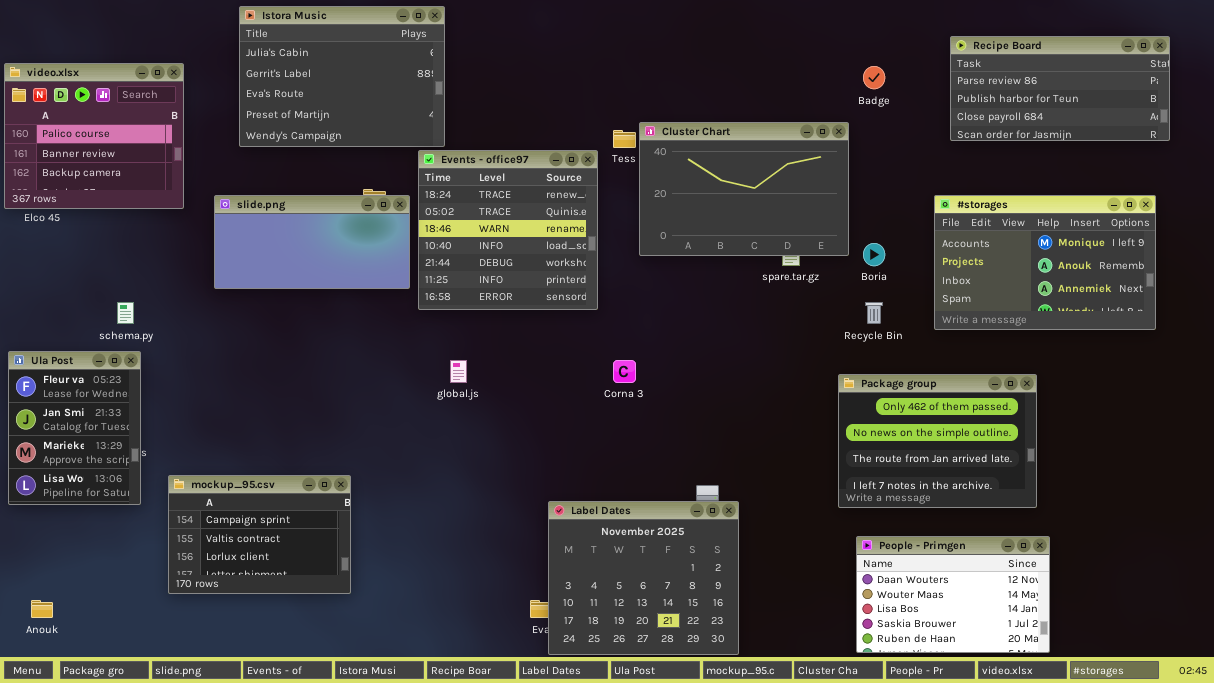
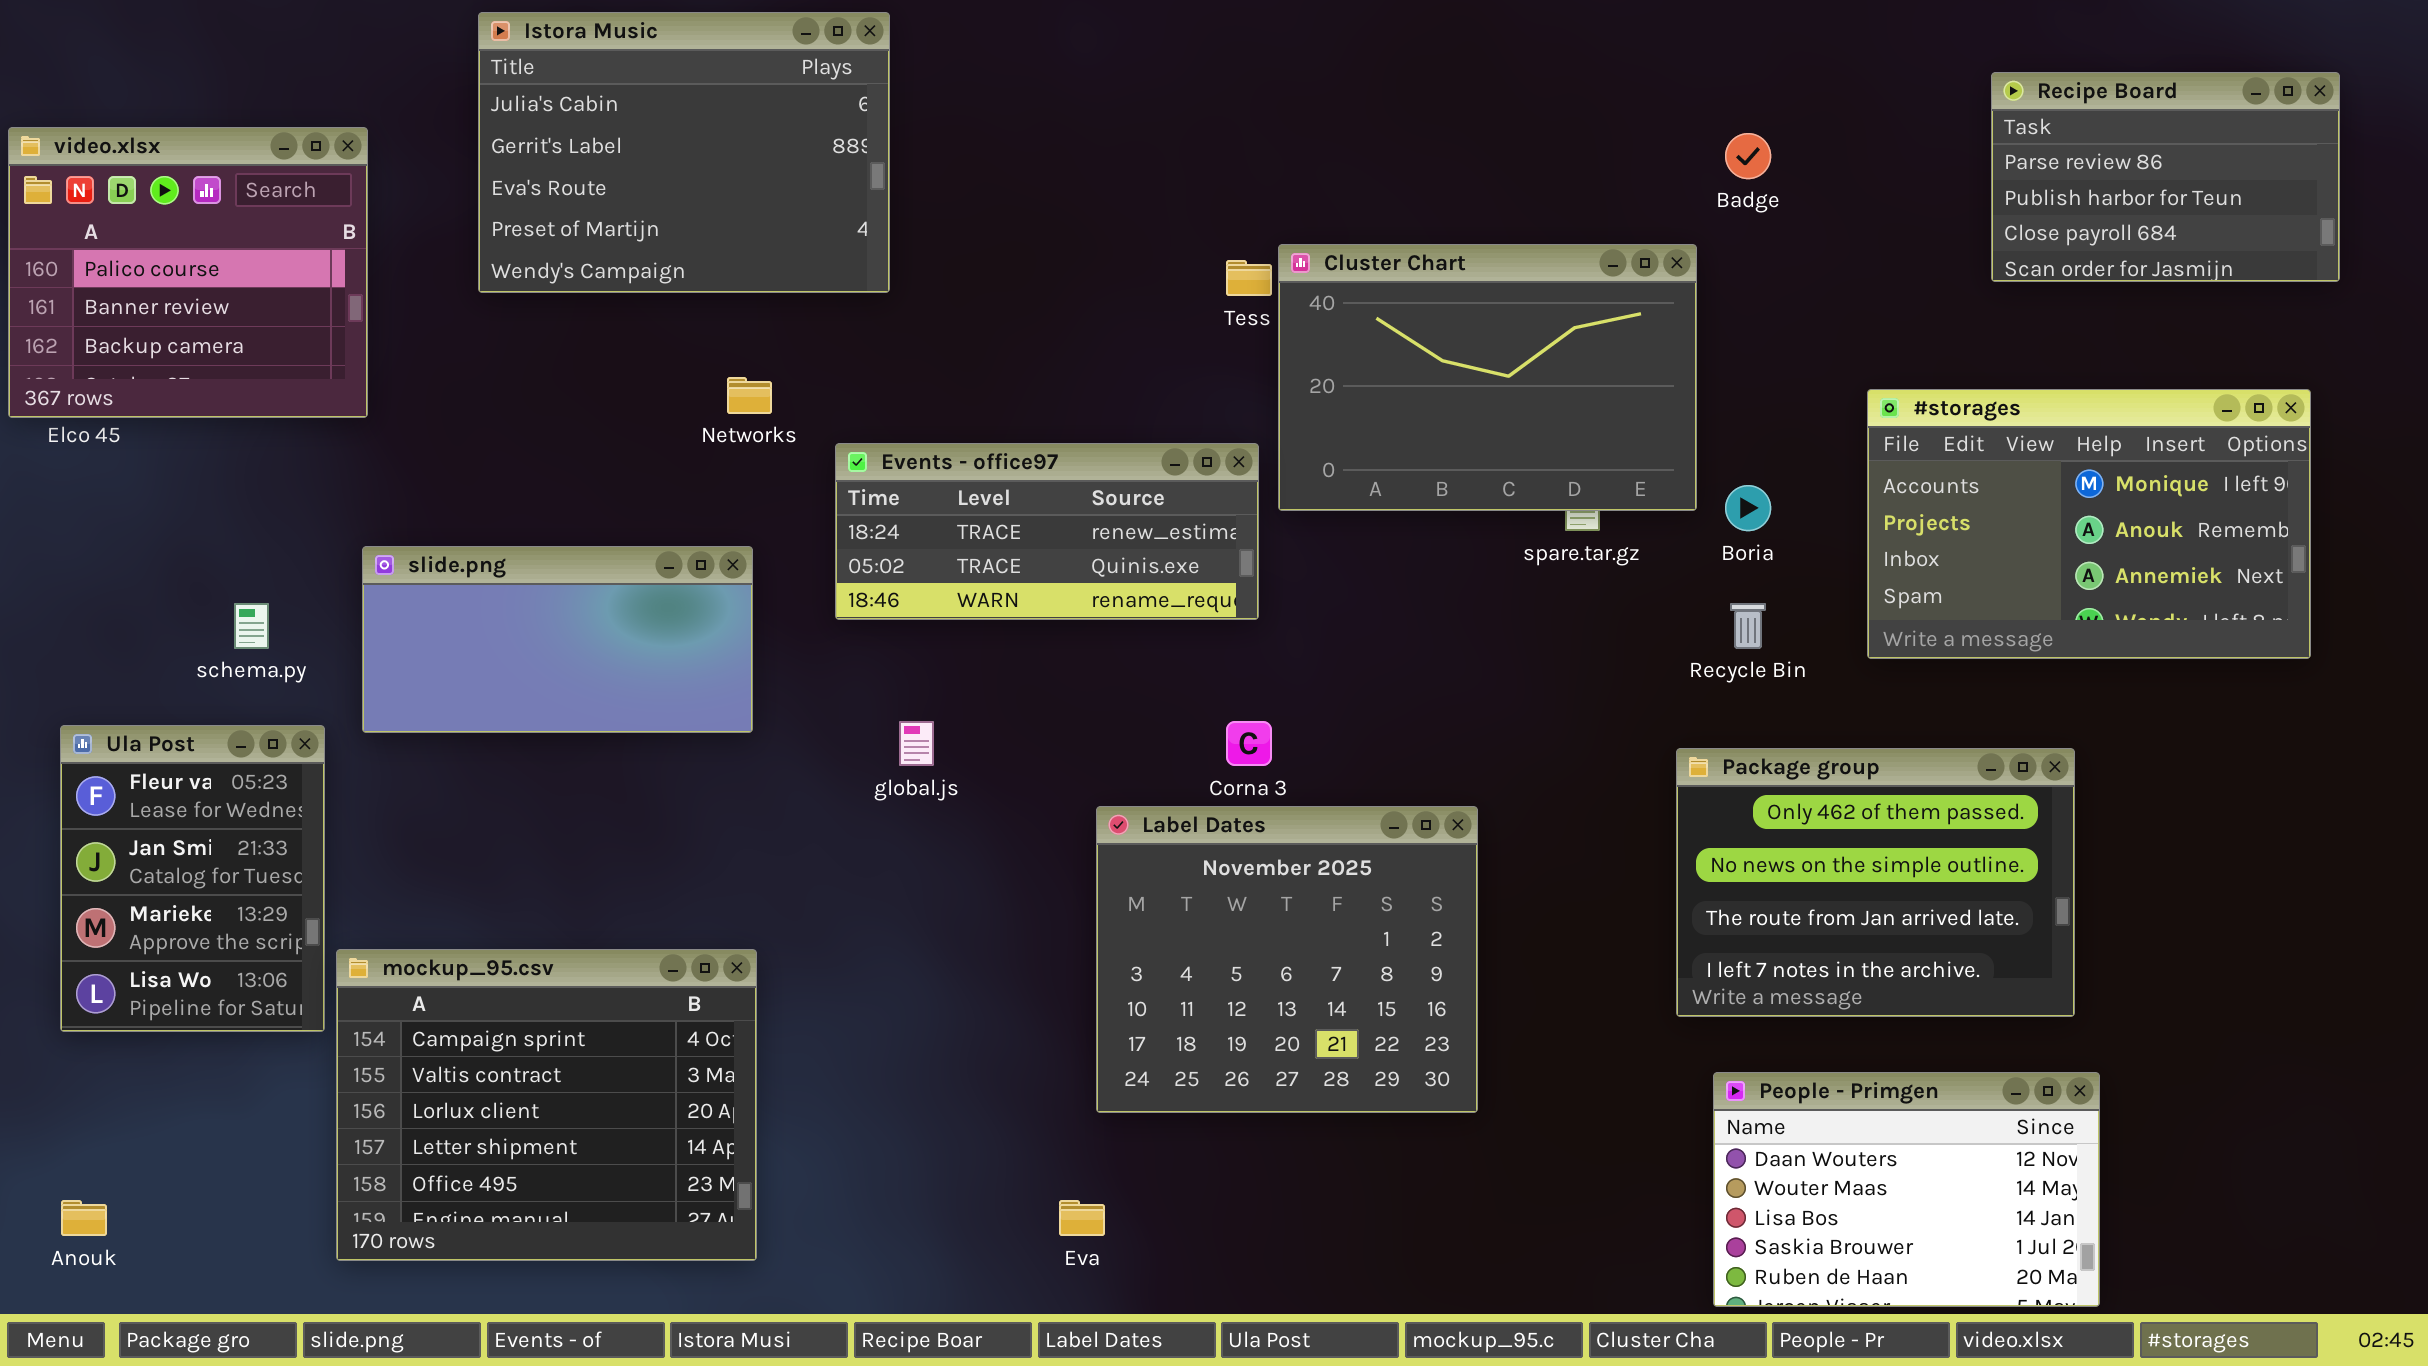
Recipe Board: [950,36,1170,141] -> [1991,72,2340,282], resized
Events - office97: [418,150,598,310] -> [835,443,1259,620], resized
slide.png: [214,195,410,289] -> [362,546,753,733], moved
Ula Post: [8,351,141,505] -> [60,725,325,1032], moved
mockup_95.csv: [168,475,351,594] -> [336,949,757,1261], resized
Label Dates: [548,501,739,655] -> [1096,806,1478,1113], moved

